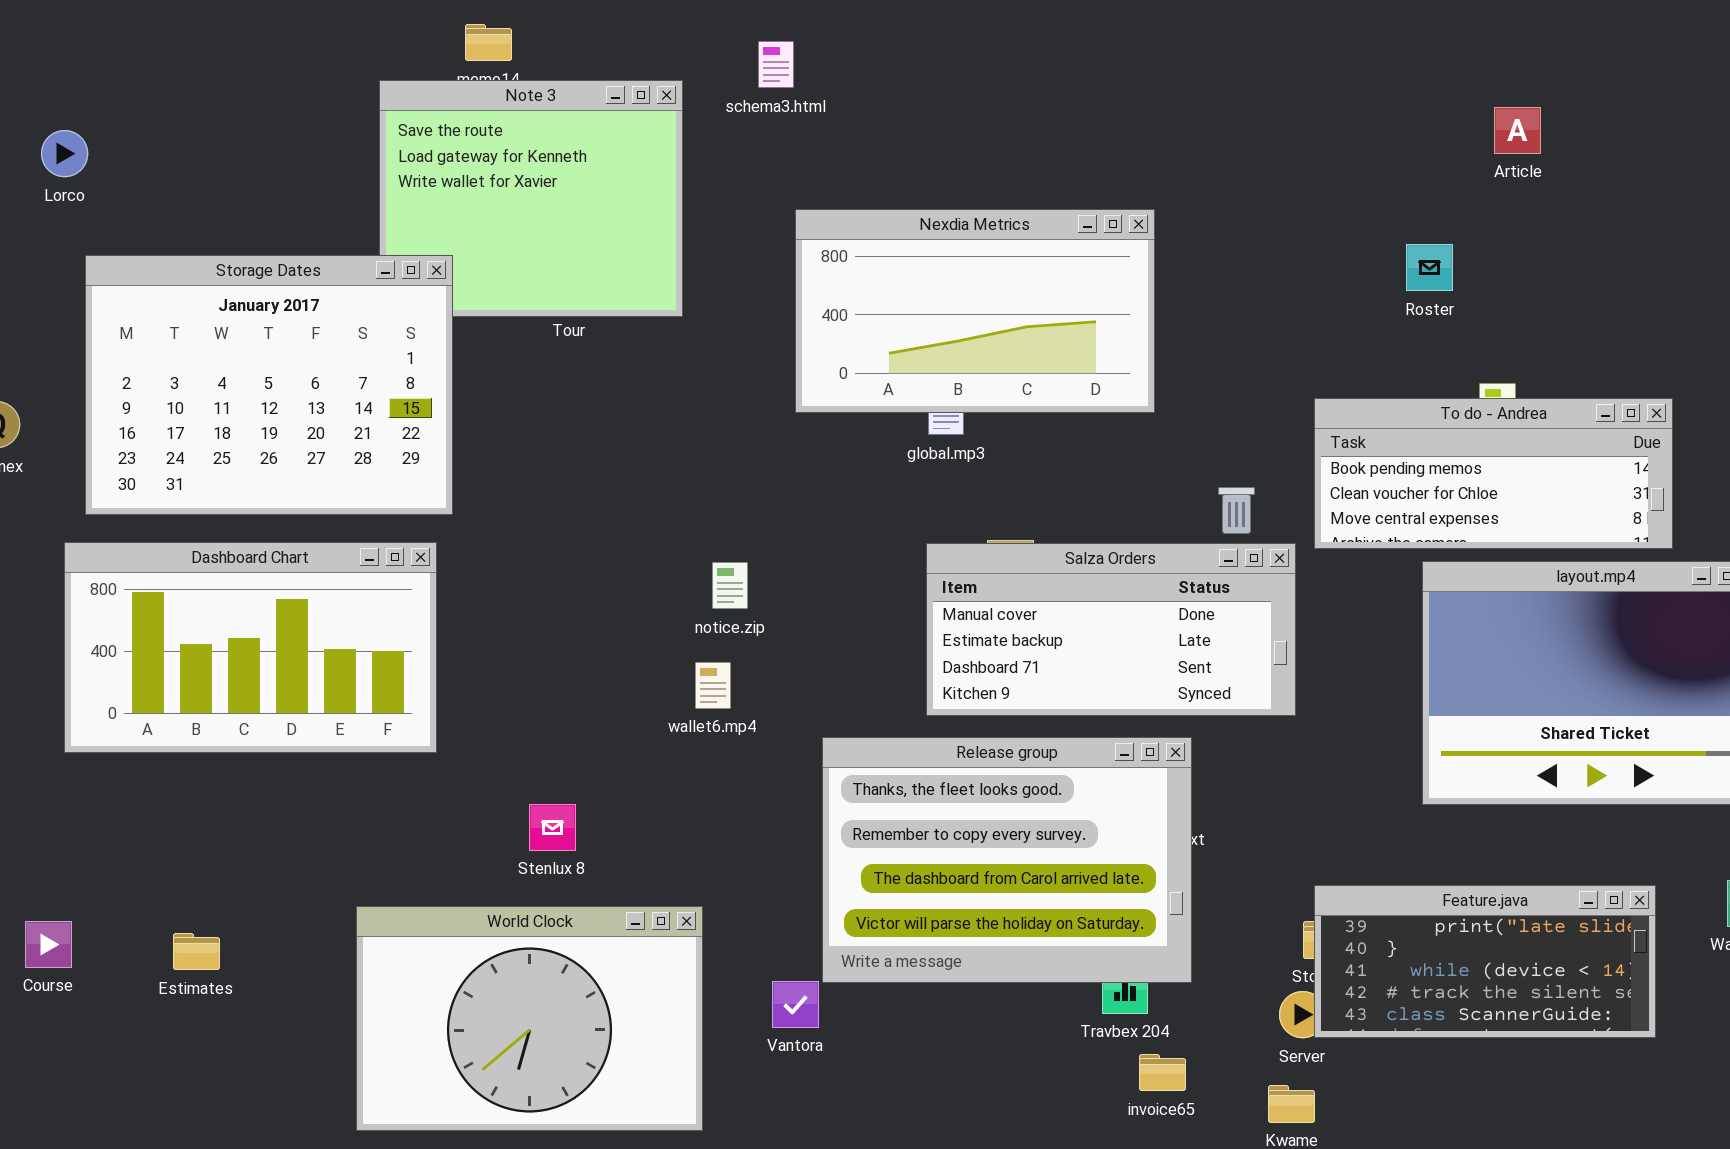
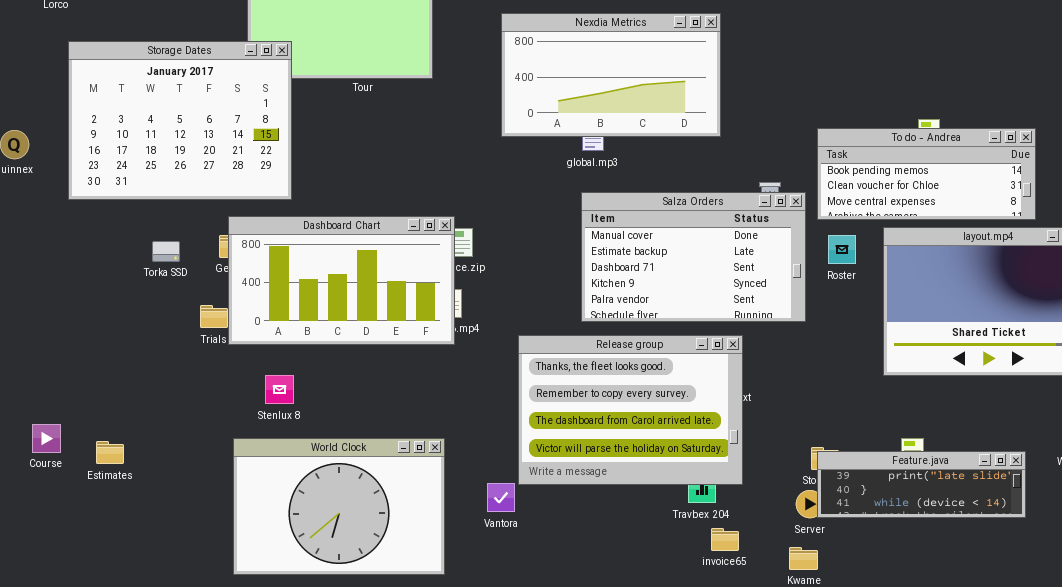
Roster: [1406,244,1453,291] -> [828,235,856,264], moved
Dashboard Chart: [64,542,437,753] -> [228,216,455,345], moved
Salza Orders: [926,543,1296,716] -> [581,192,806,322], resized
Stenlux 8: [529,804,576,851] -> [265,375,294,404], moved
Feature.java: [1314,885,1656,1038] -> [817,451,1026,518], resized
Course: [25,921,72,968] -> [32,424,61,453], moved
Estimates: [173,933,220,970] -> [96,441,124,464], moved

